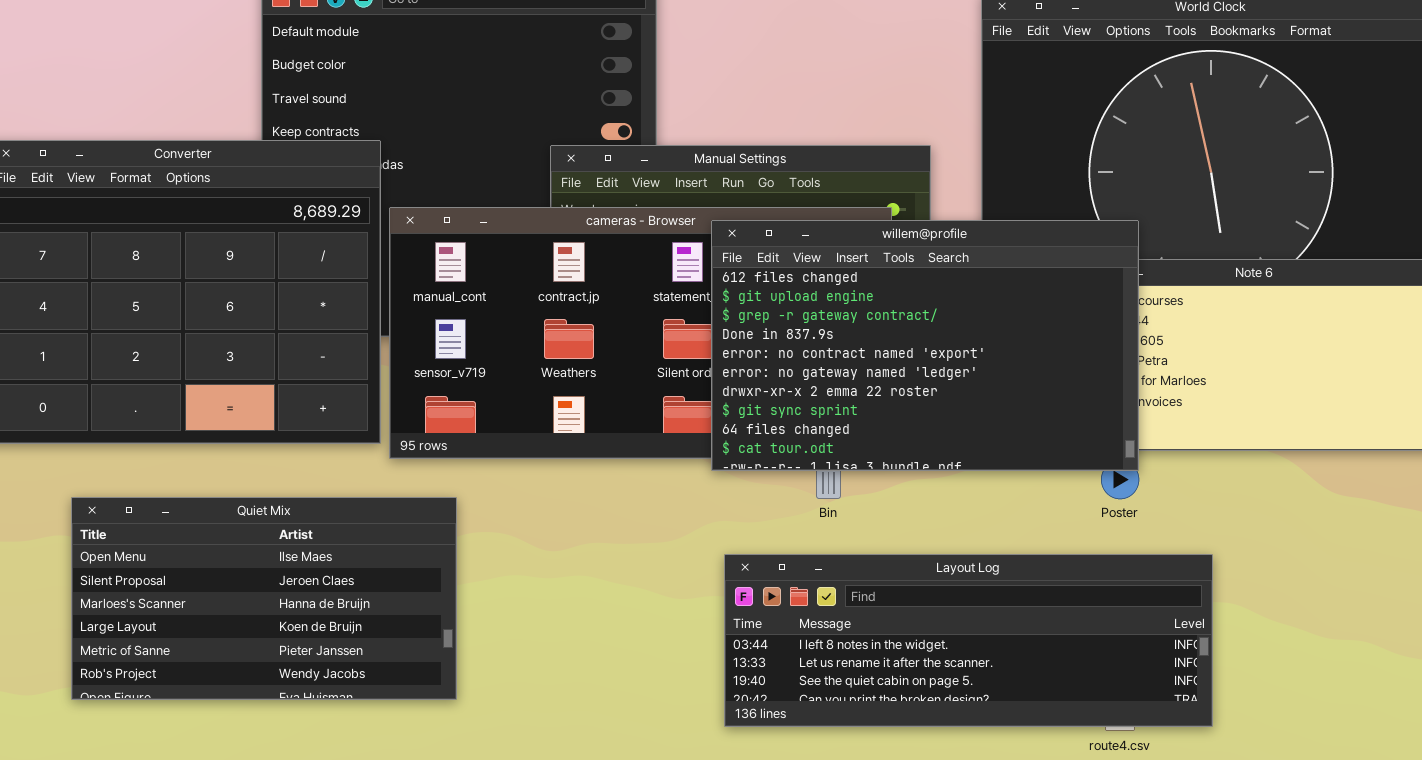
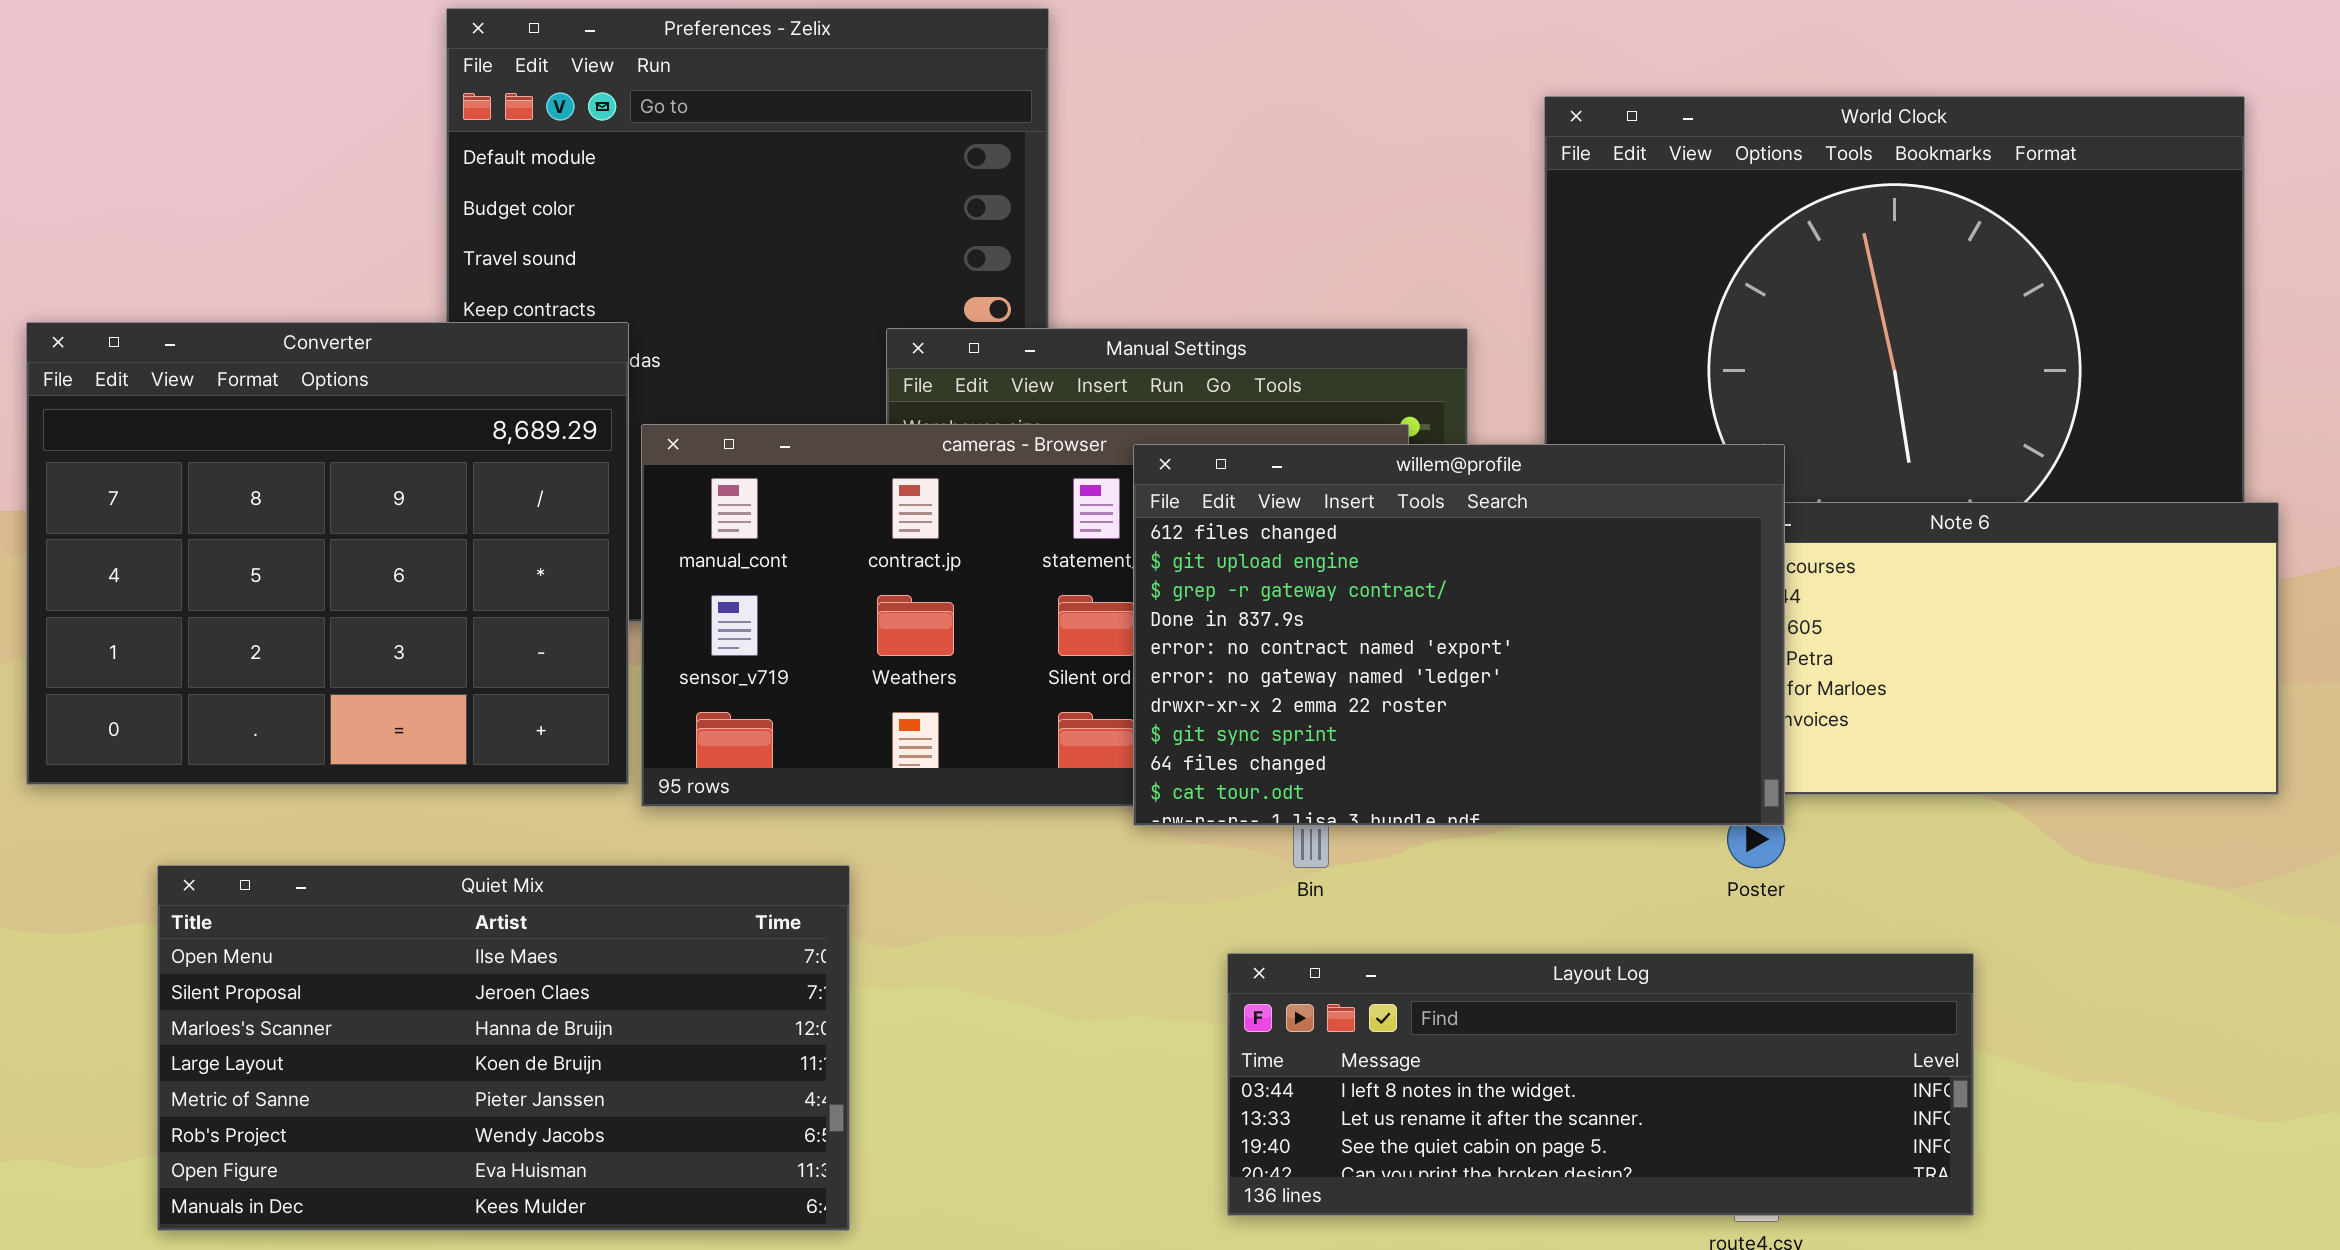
Quiet Mix: [71,497,457,700] -> [157,865,850,1231], resized
Layout Log: [724,554,1213,727] -> [1227,953,1974,1216], moved

